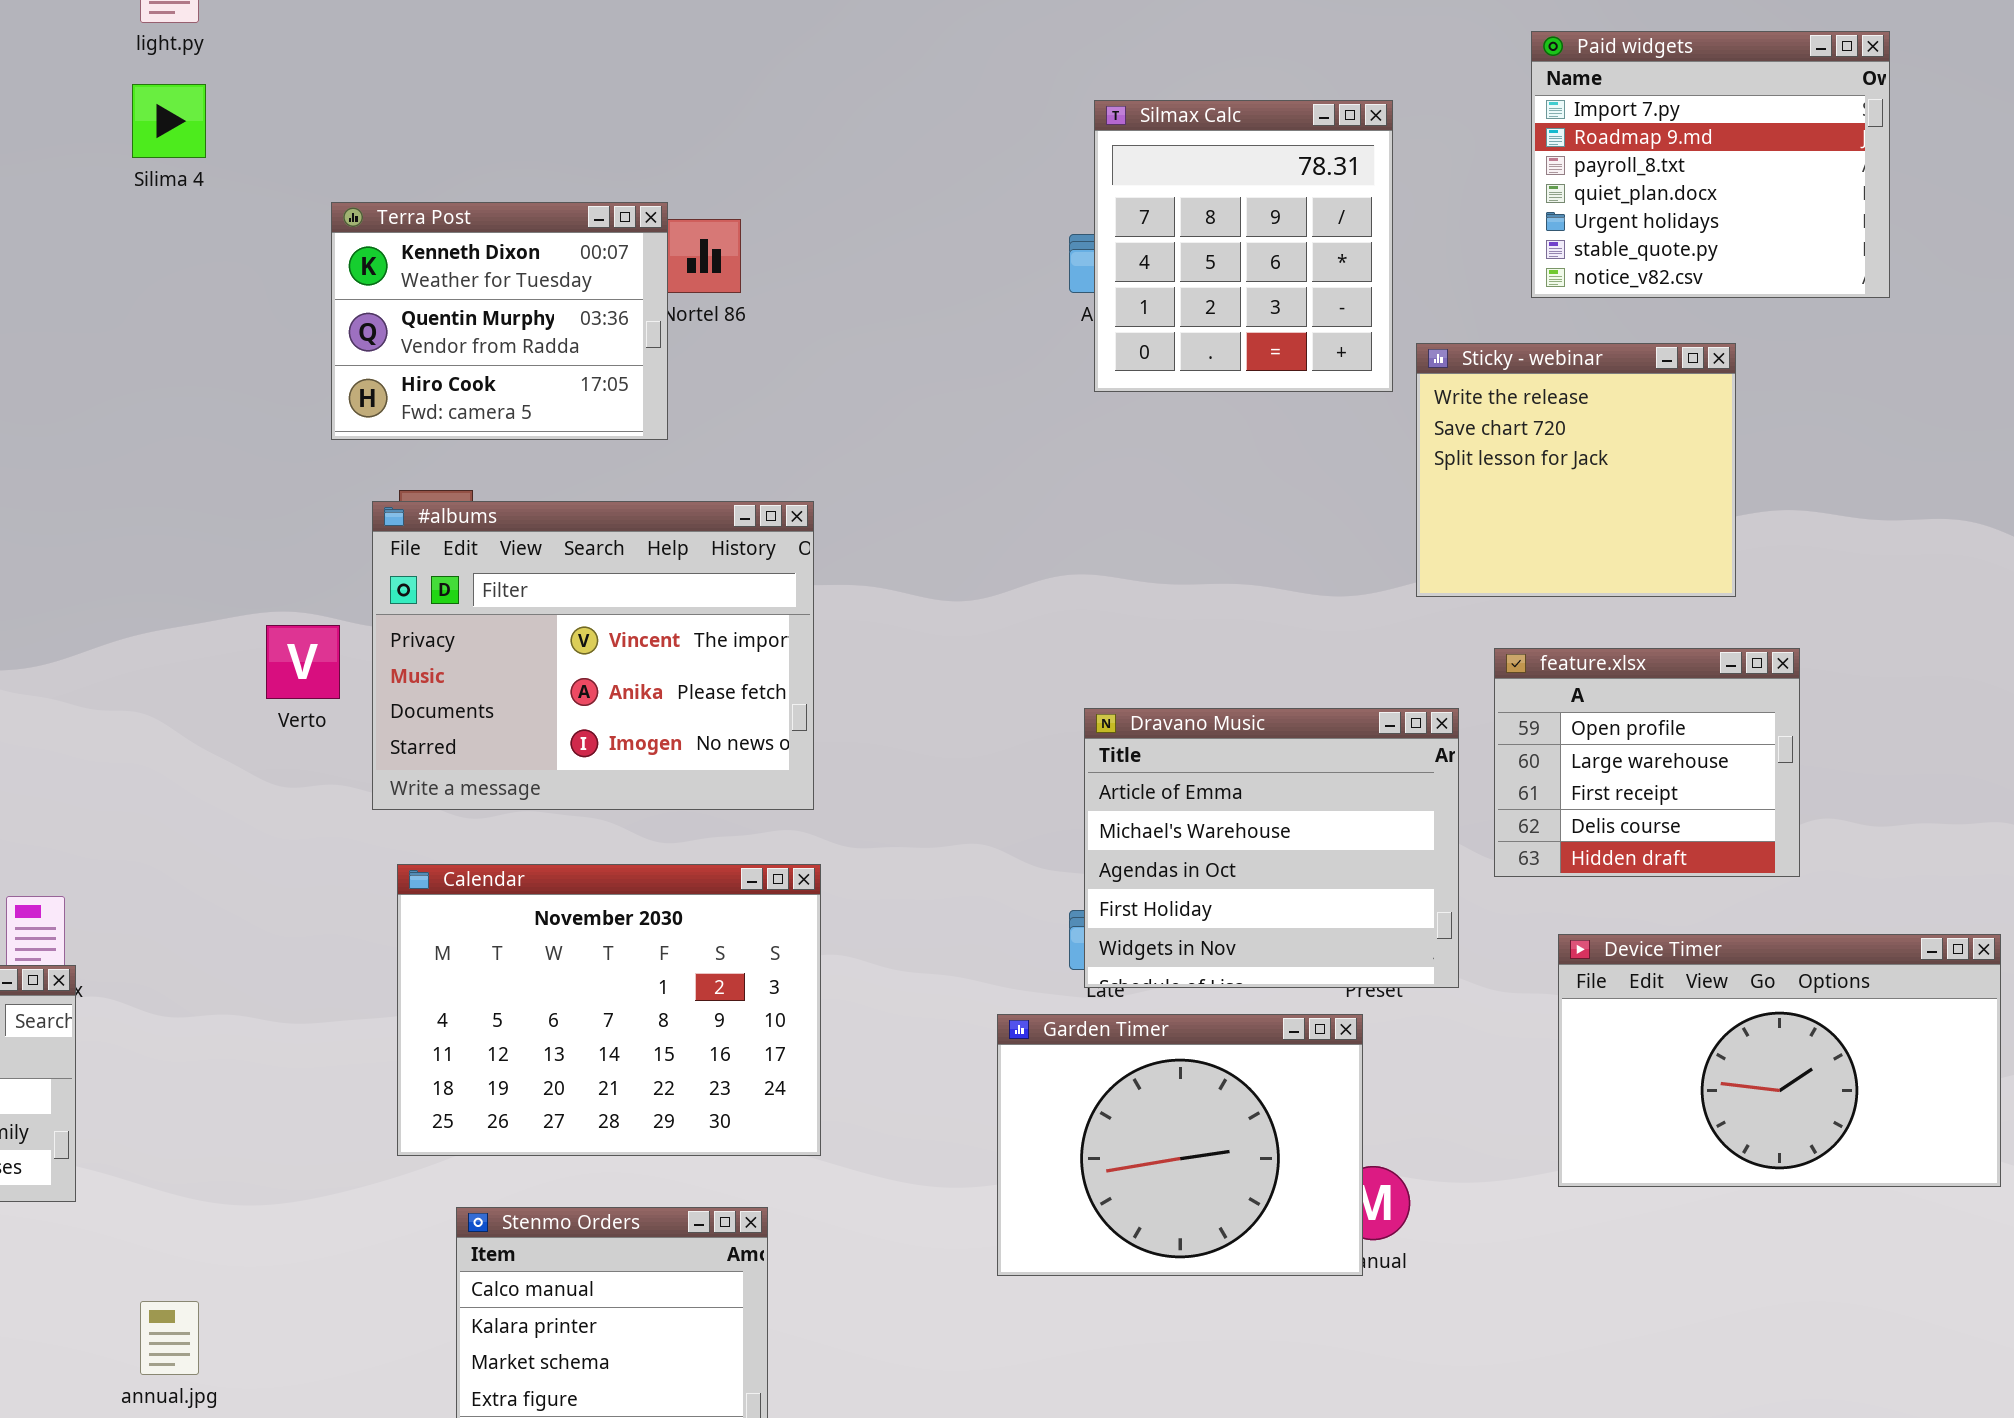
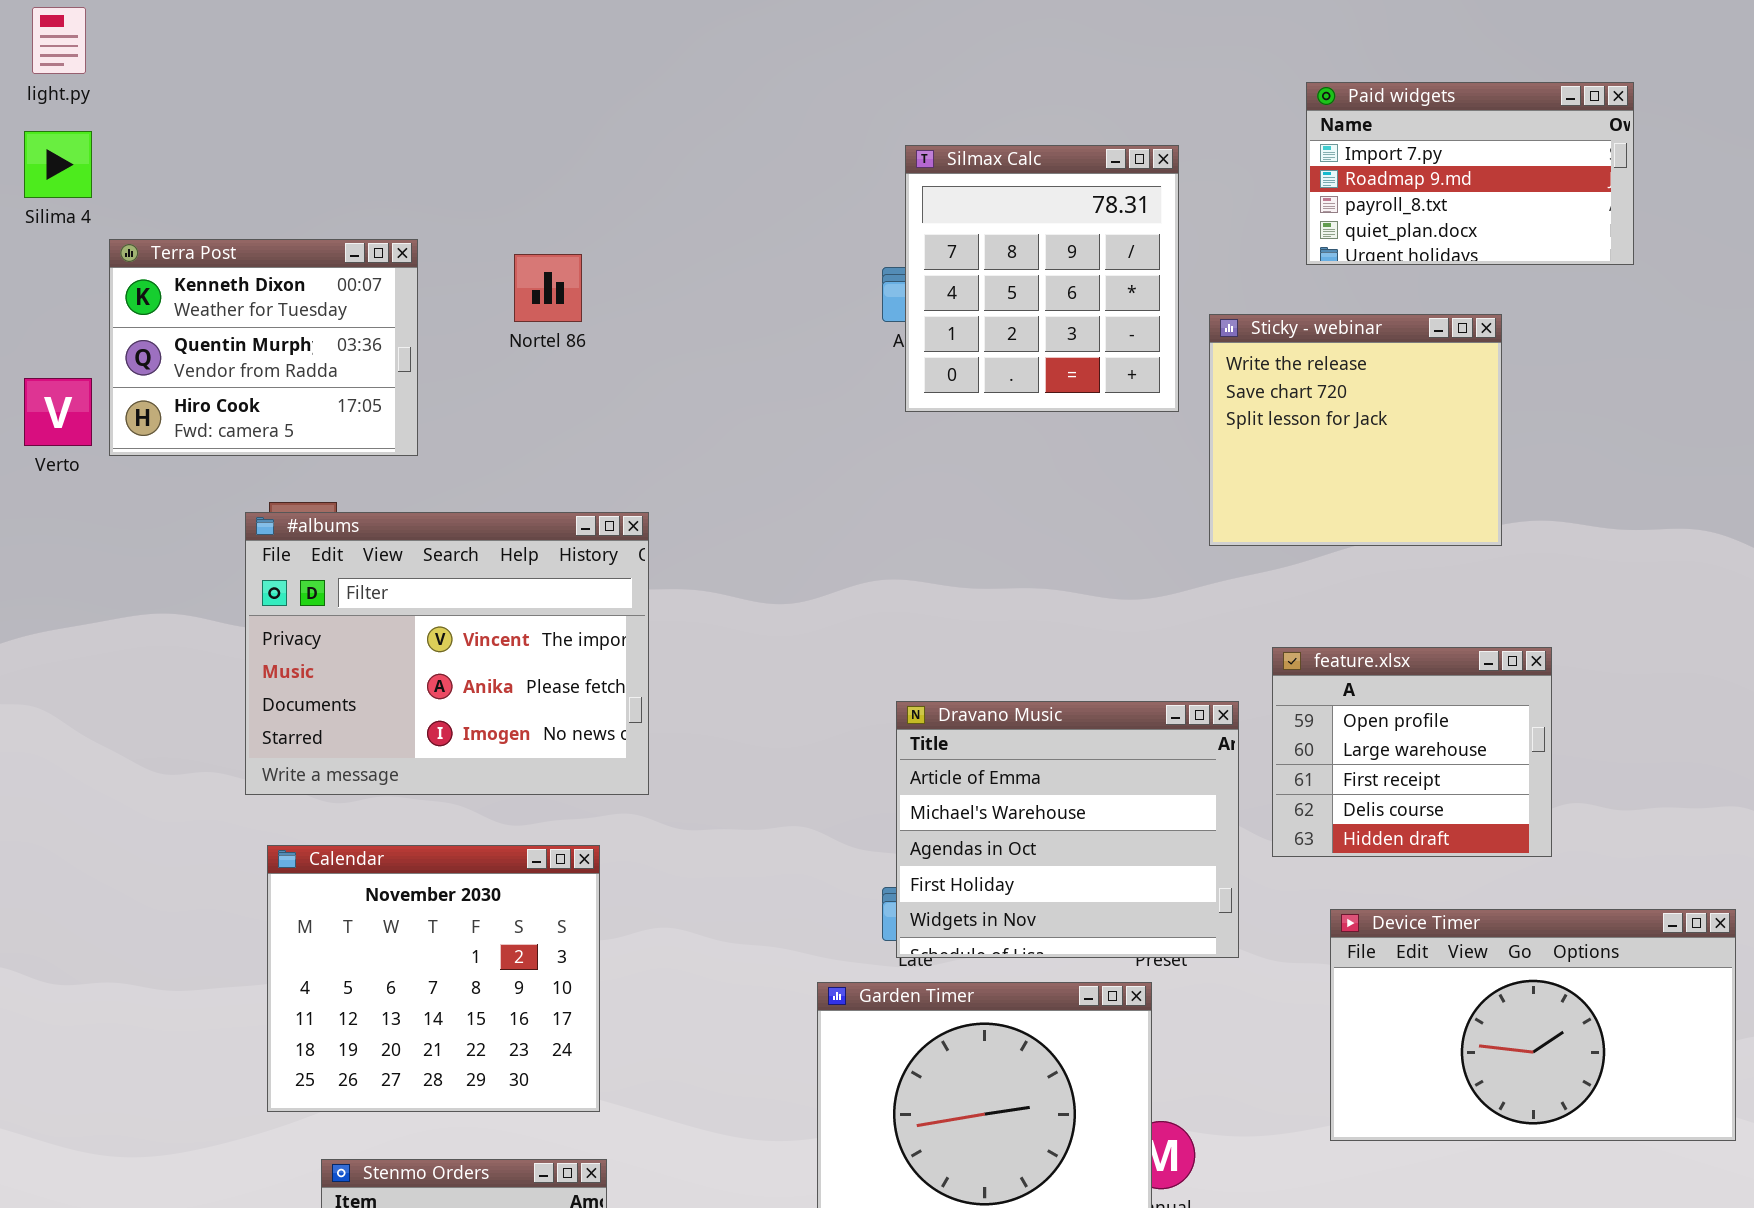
Paid widgets: [1531,31,1890,298] -> [1306,82,1634,265], resized
Terra Post: [331,202,668,440] -> [109,239,418,456], moved
Sticky - webinar: [1416,343,1736,597] -> [1209,314,1502,546], moved
Verto: [266,625,340,699] -> [24,378,92,446], moved
Calendar: [397,864,821,1156] -> [267,845,600,1112], resized

